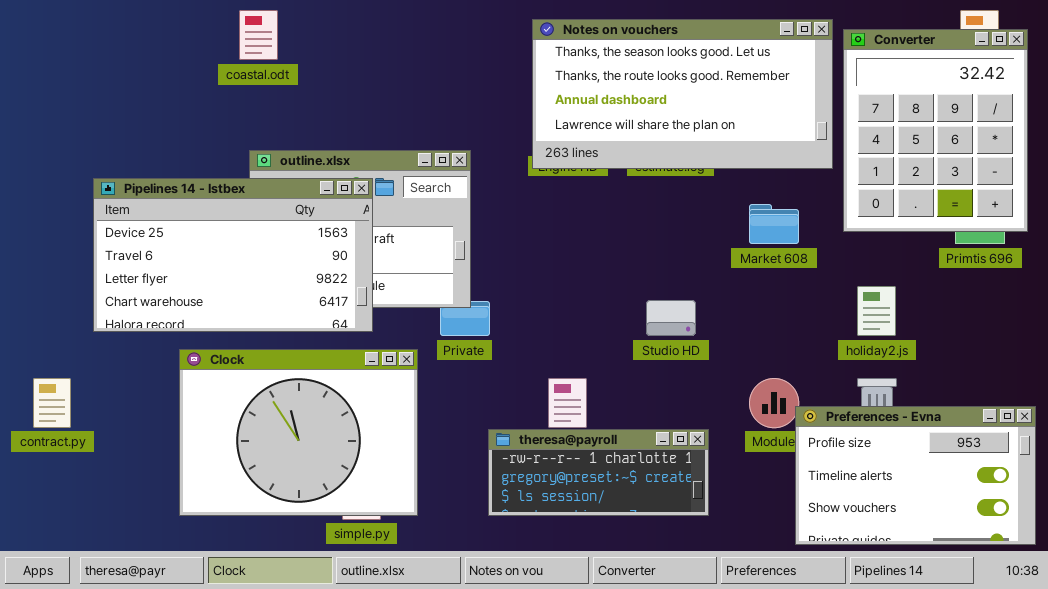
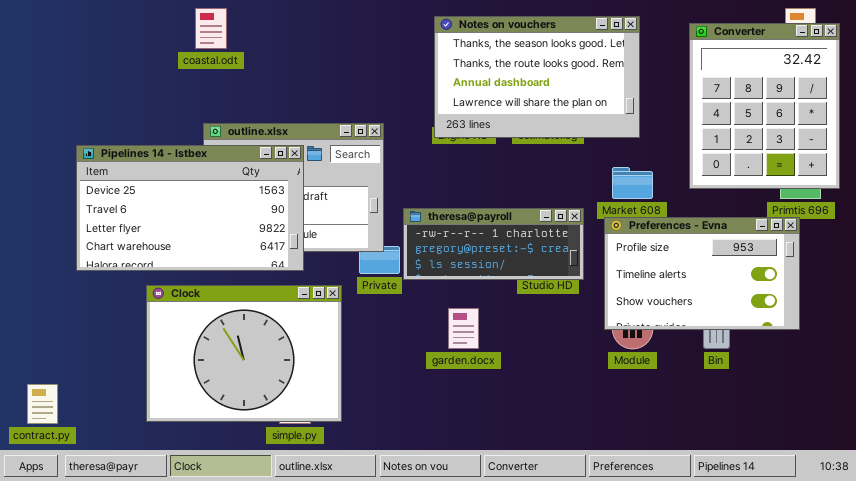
Notes on vouchers: [532,19,833,169] -> [434,16,640,138], resized
contract.py: [33,378,71,428] -> [27,384,58,424], moved
Preferences - Evna: [795,406,1036,545] -> [604,217,800,330], moved
theresa@payroll: [488,429,709,516] -> [403,208,584,280], moved

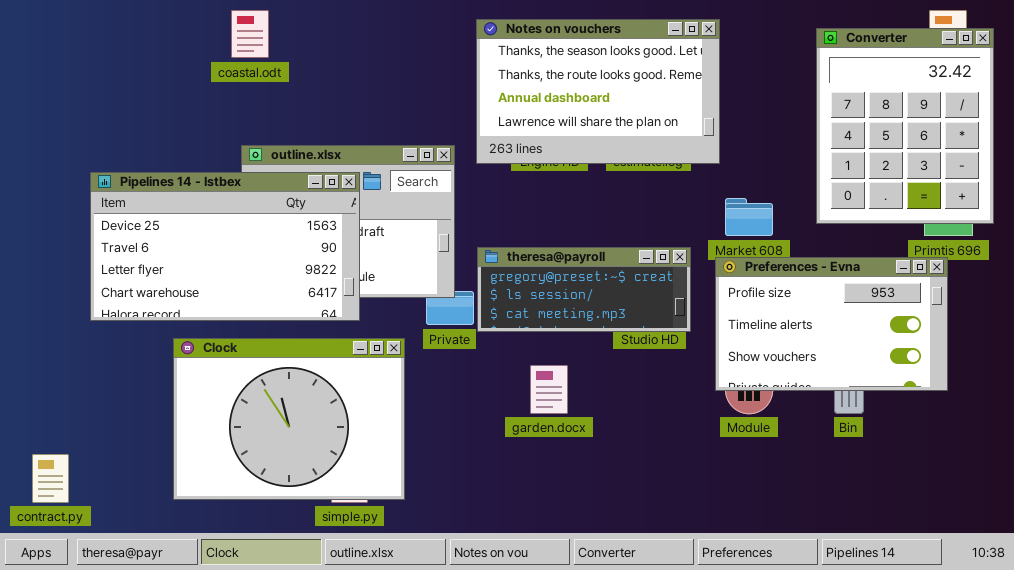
Notes on vouchers: [434,16,640,138] -> [476,19,720,164], moved
theresa@payroll: [403,208,584,280] -> [477,247,691,332], scrolled down 1 row

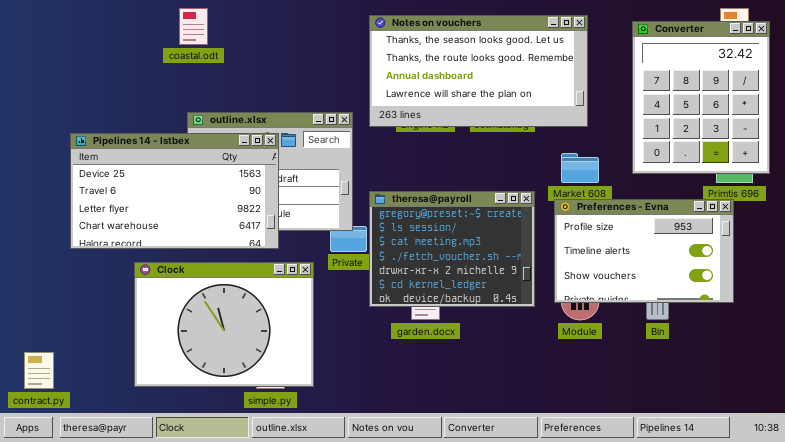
Notes on vouchers: [476,19,720,164] -> [369,15,588,127], resized
theresa@payroll: [477,247,691,332] -> [369,191,535,307], resized

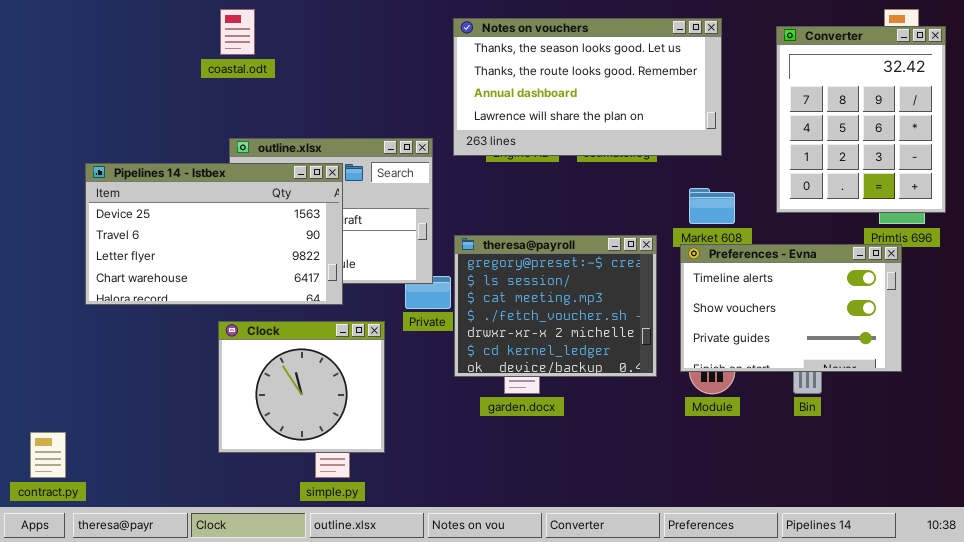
Preferences - Evna: [554,199,734,303] -> [680,244,902,372], scrolled down 1 row
Clock: [134,262,314,387] -> [218,321,385,453], resized

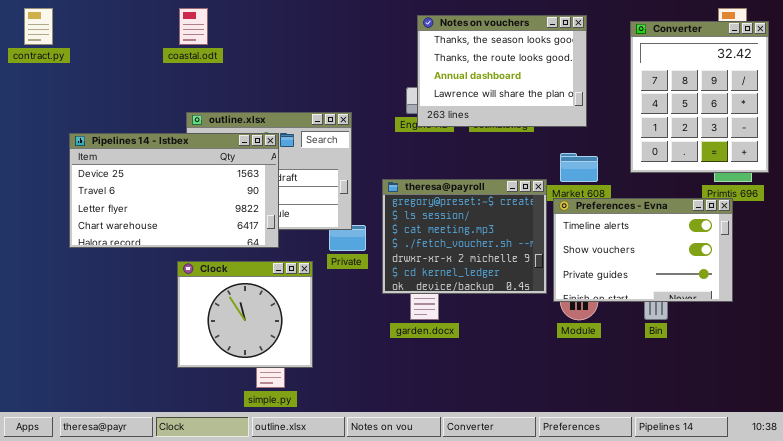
Notes on vouchers: [453,18,722,156] -> [417,15,587,127], resized
theresa@payroll: [454,235,657,377] -> [382,179,547,294], moved
contract.py: [30,432,66,478] -> [24,8,53,45], moved

